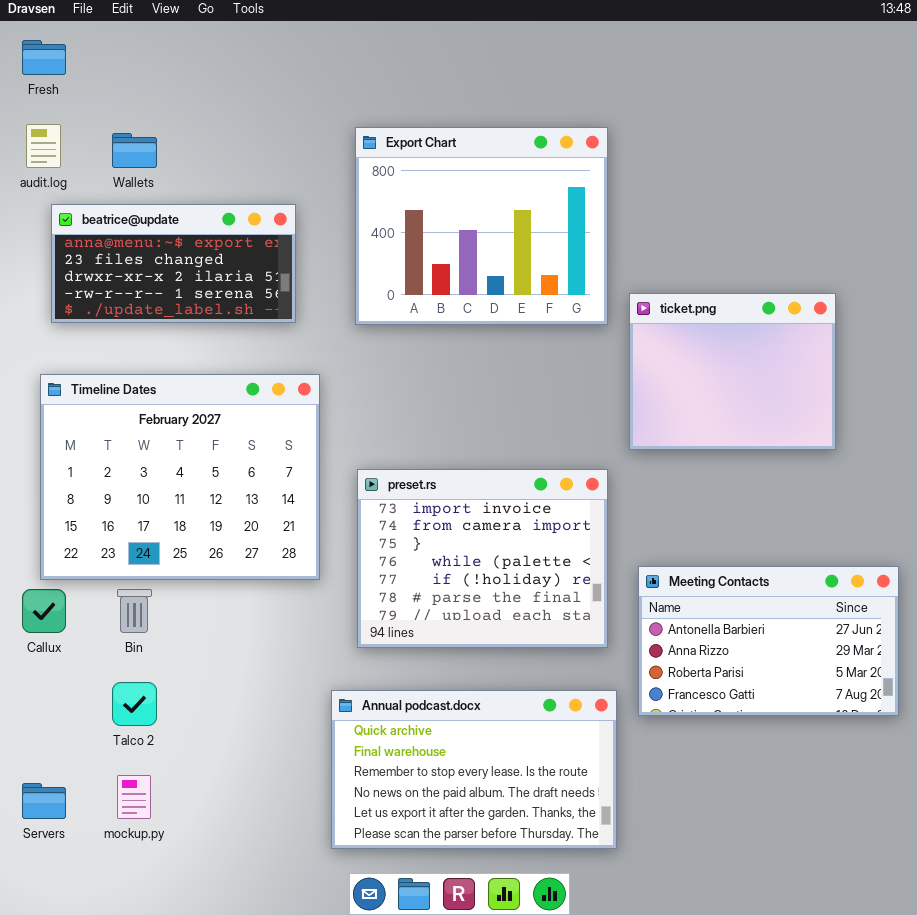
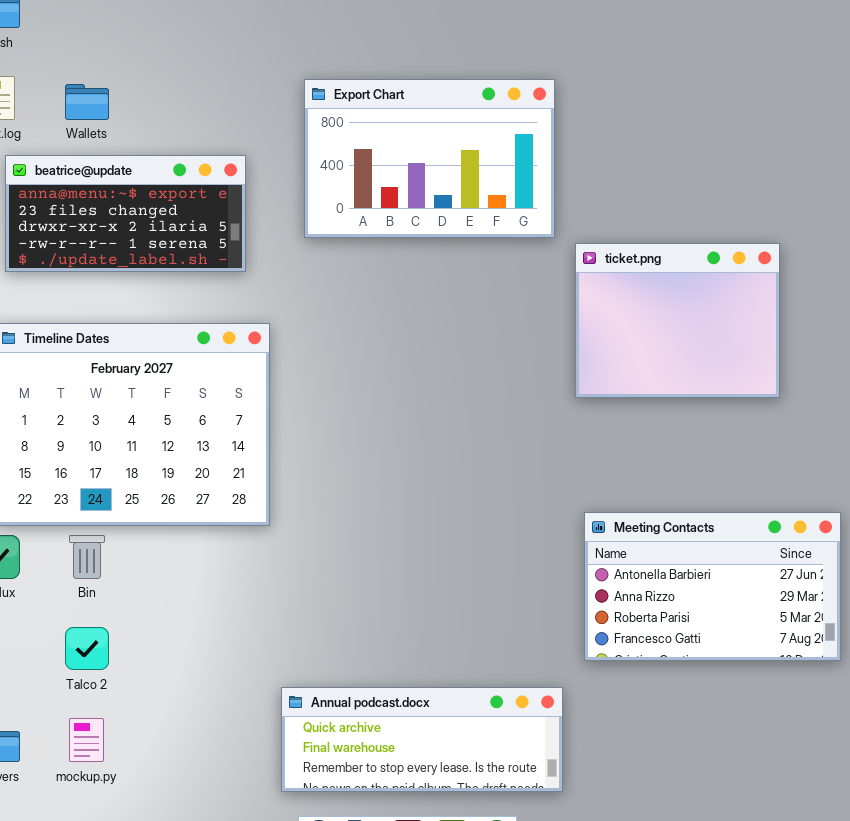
Export Chart: [355,127,608,325] -> [304,79,555,238], resized
preset.rs: [357,469,608,648] -> none, closed
Annual podcast.docx: [331,690,617,849] -> [281,687,563,792], resized

